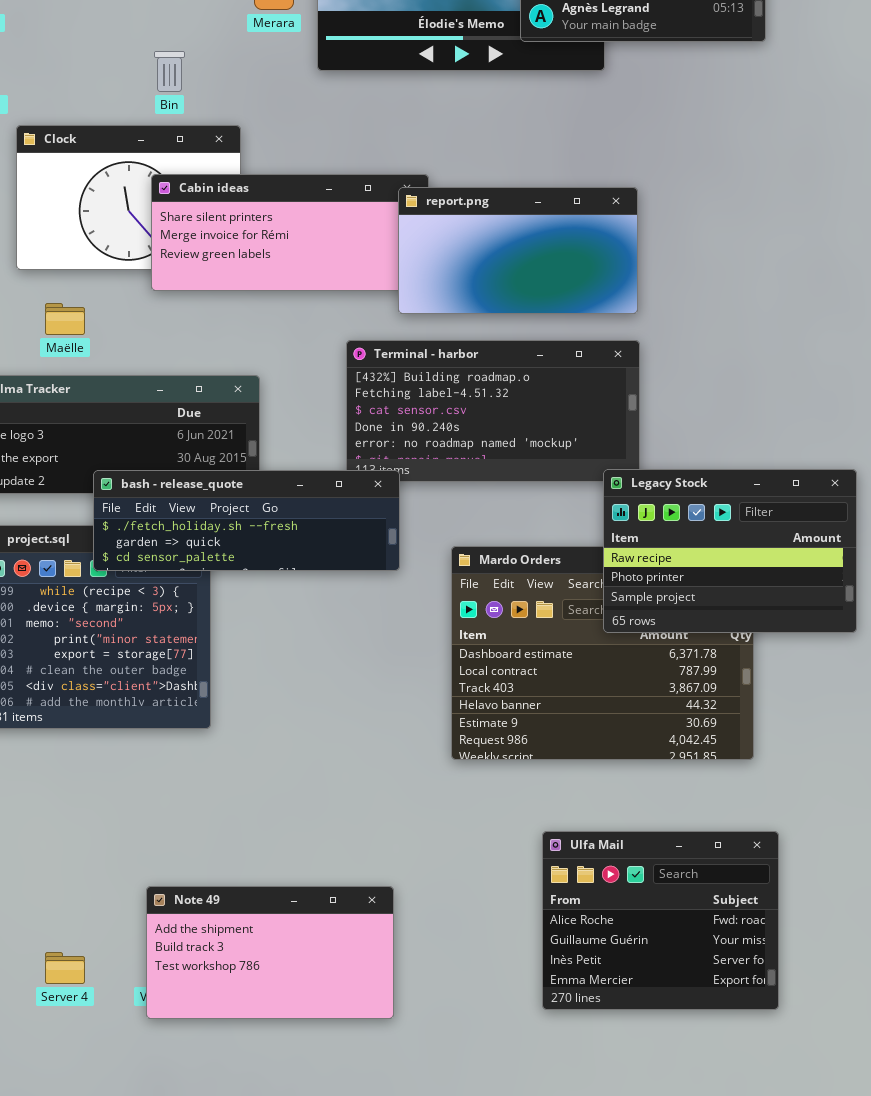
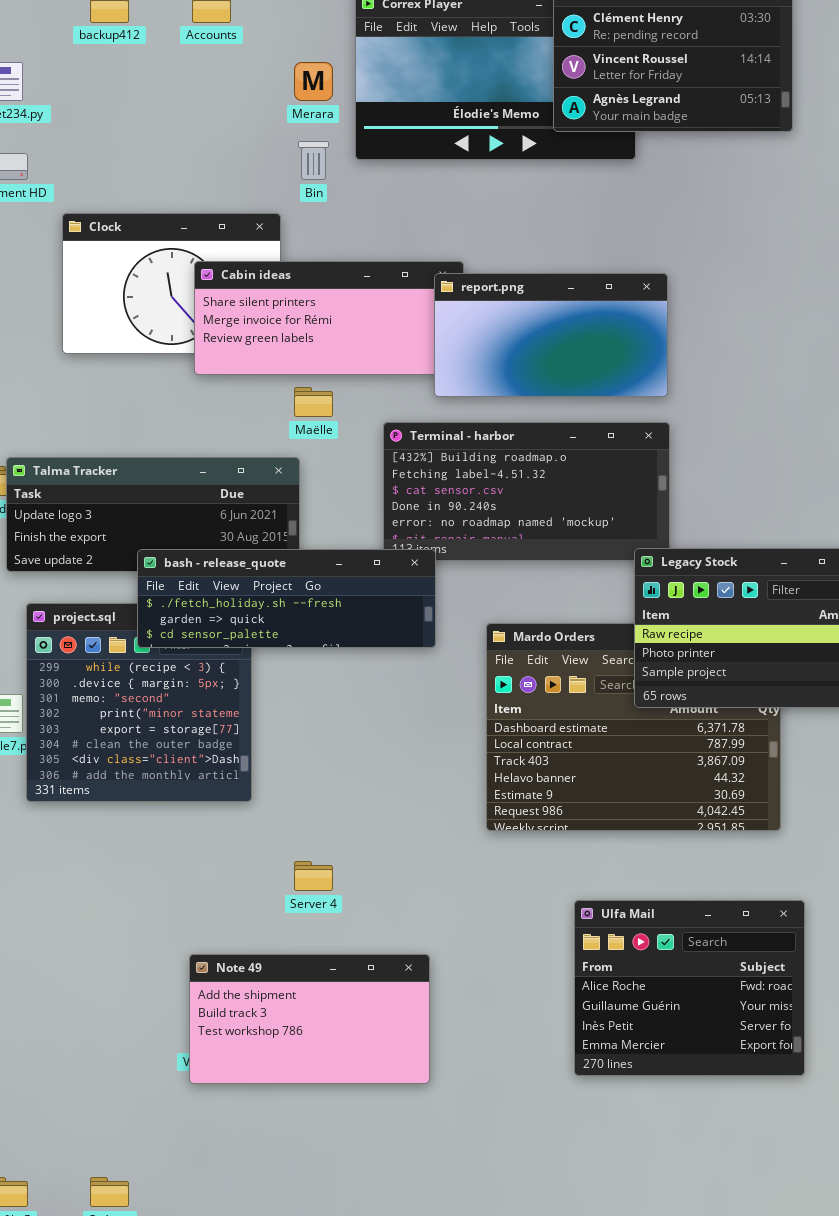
Bin: [154,51,185,92] -> [298,141,329,180], moved
Maëlle: [45,303,85,335] -> [294,387,333,417], moved
Server 4: [45,952,85,984] -> [294,861,333,891], moved

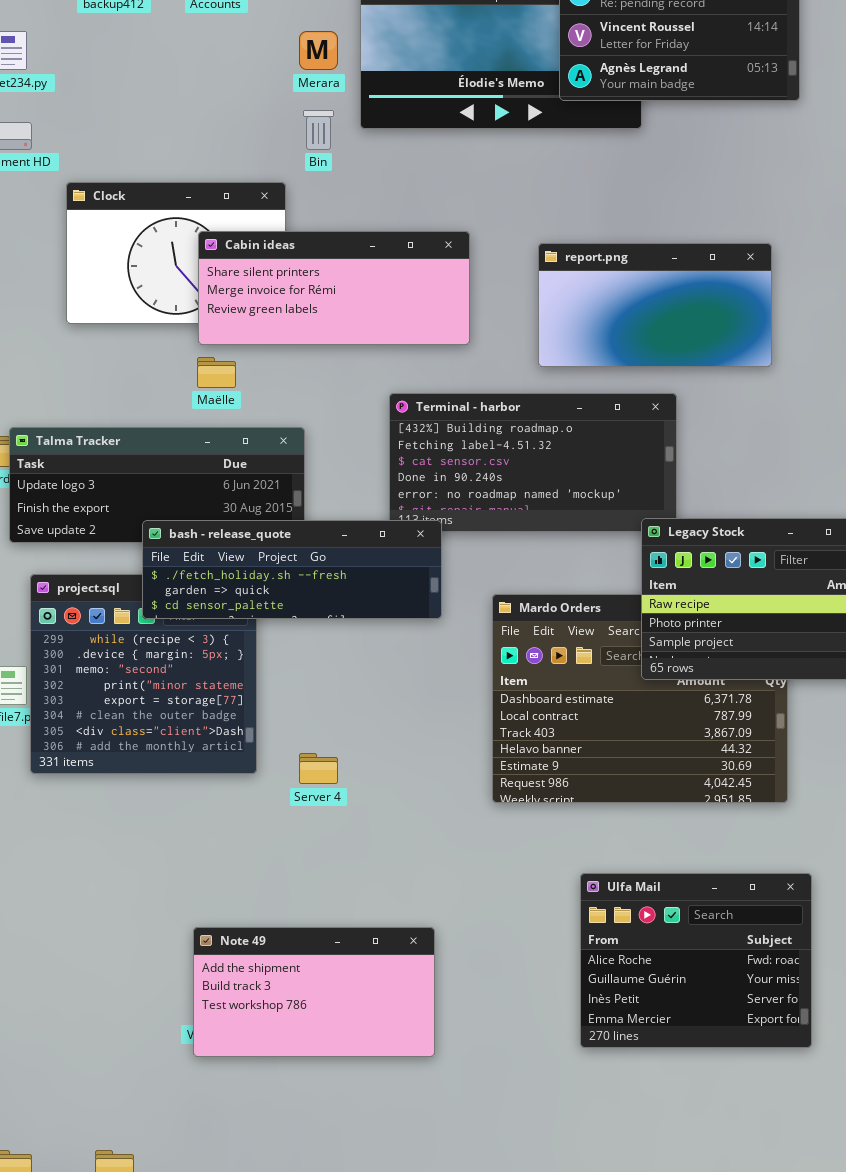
report.png: [434,273,668,397] -> [538,243,772,367], moved
Maëlle: [294,387,333,417] -> [197,357,236,388], moved
Server 4: [294,861,333,891] -> [299,753,338,784], moved

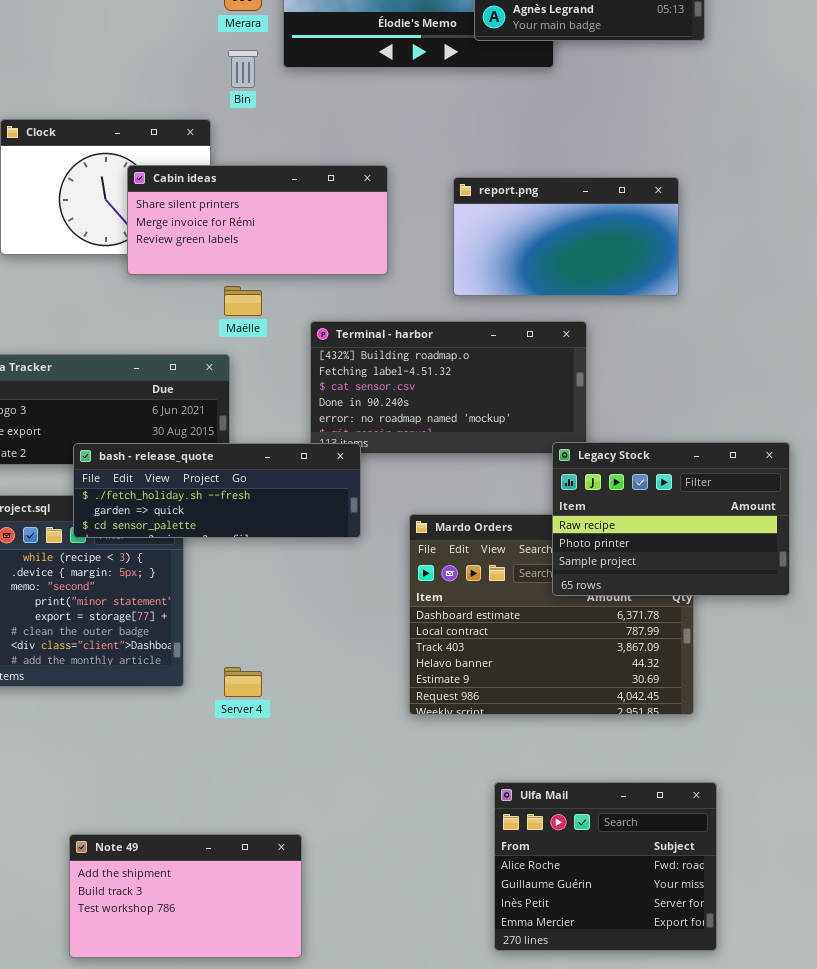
Maëlle: [197,357,236,388] -> [224,286,262,316], moved
Note 49: [193,927,435,1057] -> [69,834,302,958], moved

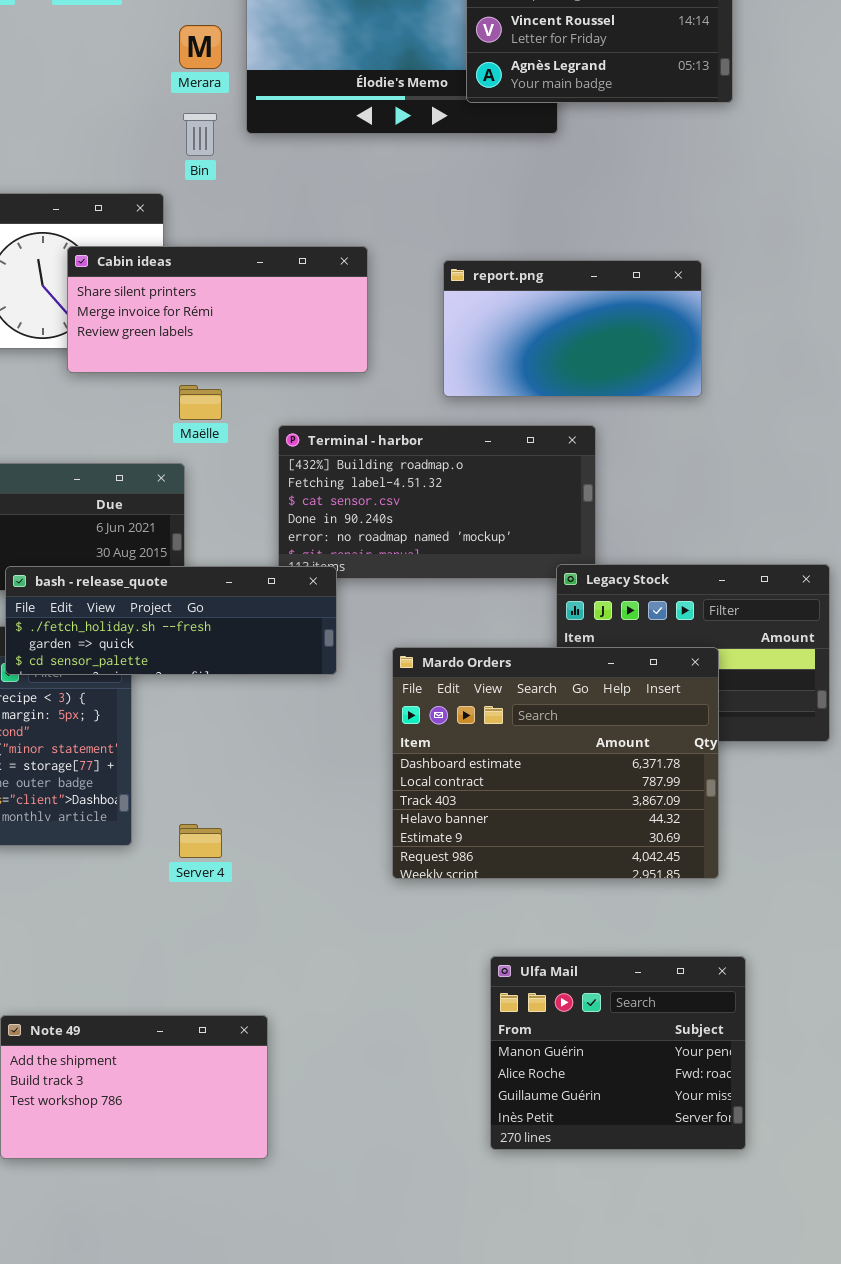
Mardo Orders: [409,514,694,715] -> [392,647,719,879], raised
Ulfa Mail: [494,782,717,951] -> [490,956,746,1150], scrolled up 1 row

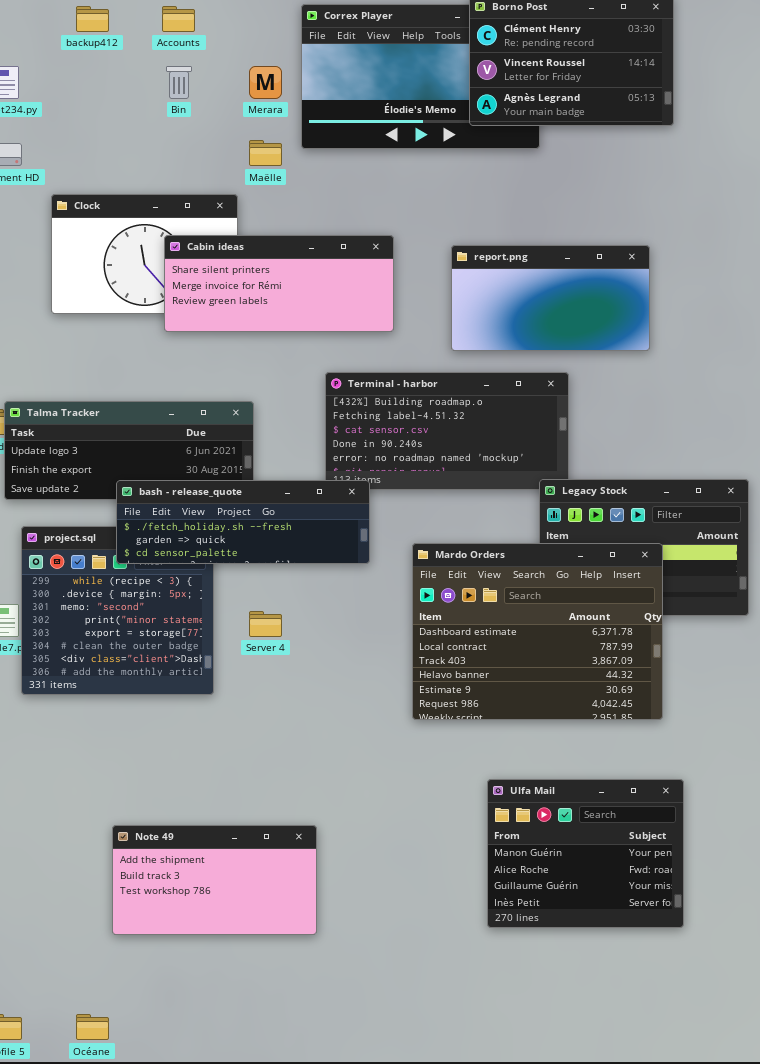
Bin: [183,113,217,156] -> [166,66,192,99], moved
Maëlle: [179,385,222,420] -> [249,140,282,166], moved
Server 4: [179,824,222,858] -> [249,611,282,637], moved

